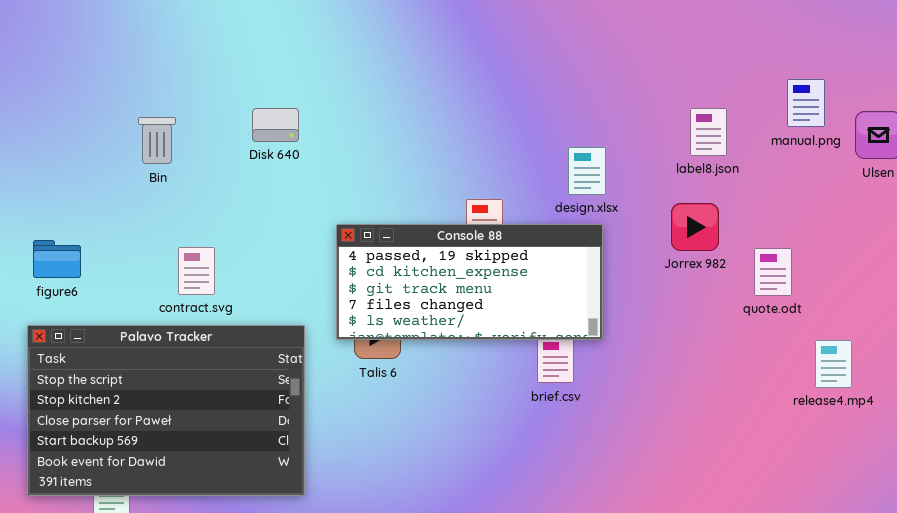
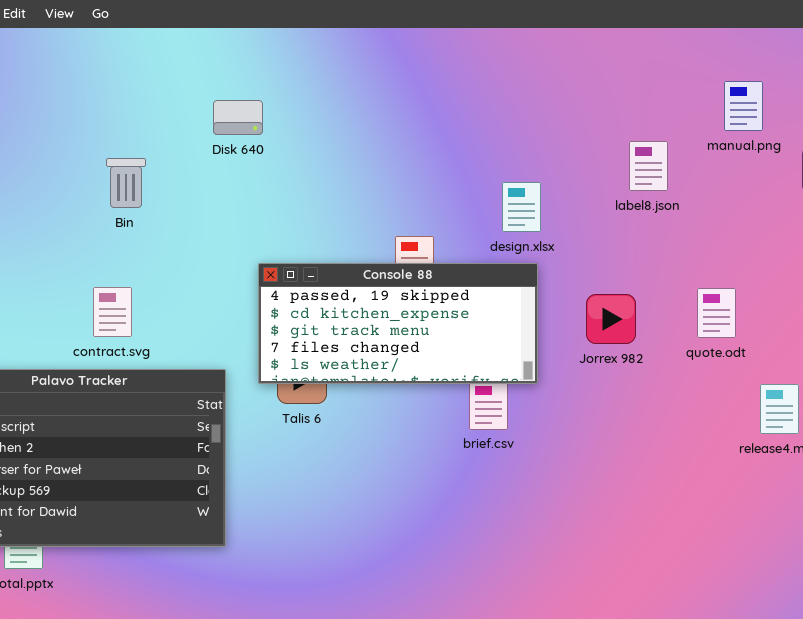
manual.png: [787,79,825,127] -> [724,81,763,131], moved
Disk 640: [252,108,299,142] -> [213,100,263,135], moved
Bin: [138,117,176,164] -> [106,158,146,208], moved
Jorrex 982: [671,203,719,251] -> [586,294,636,344], moved

